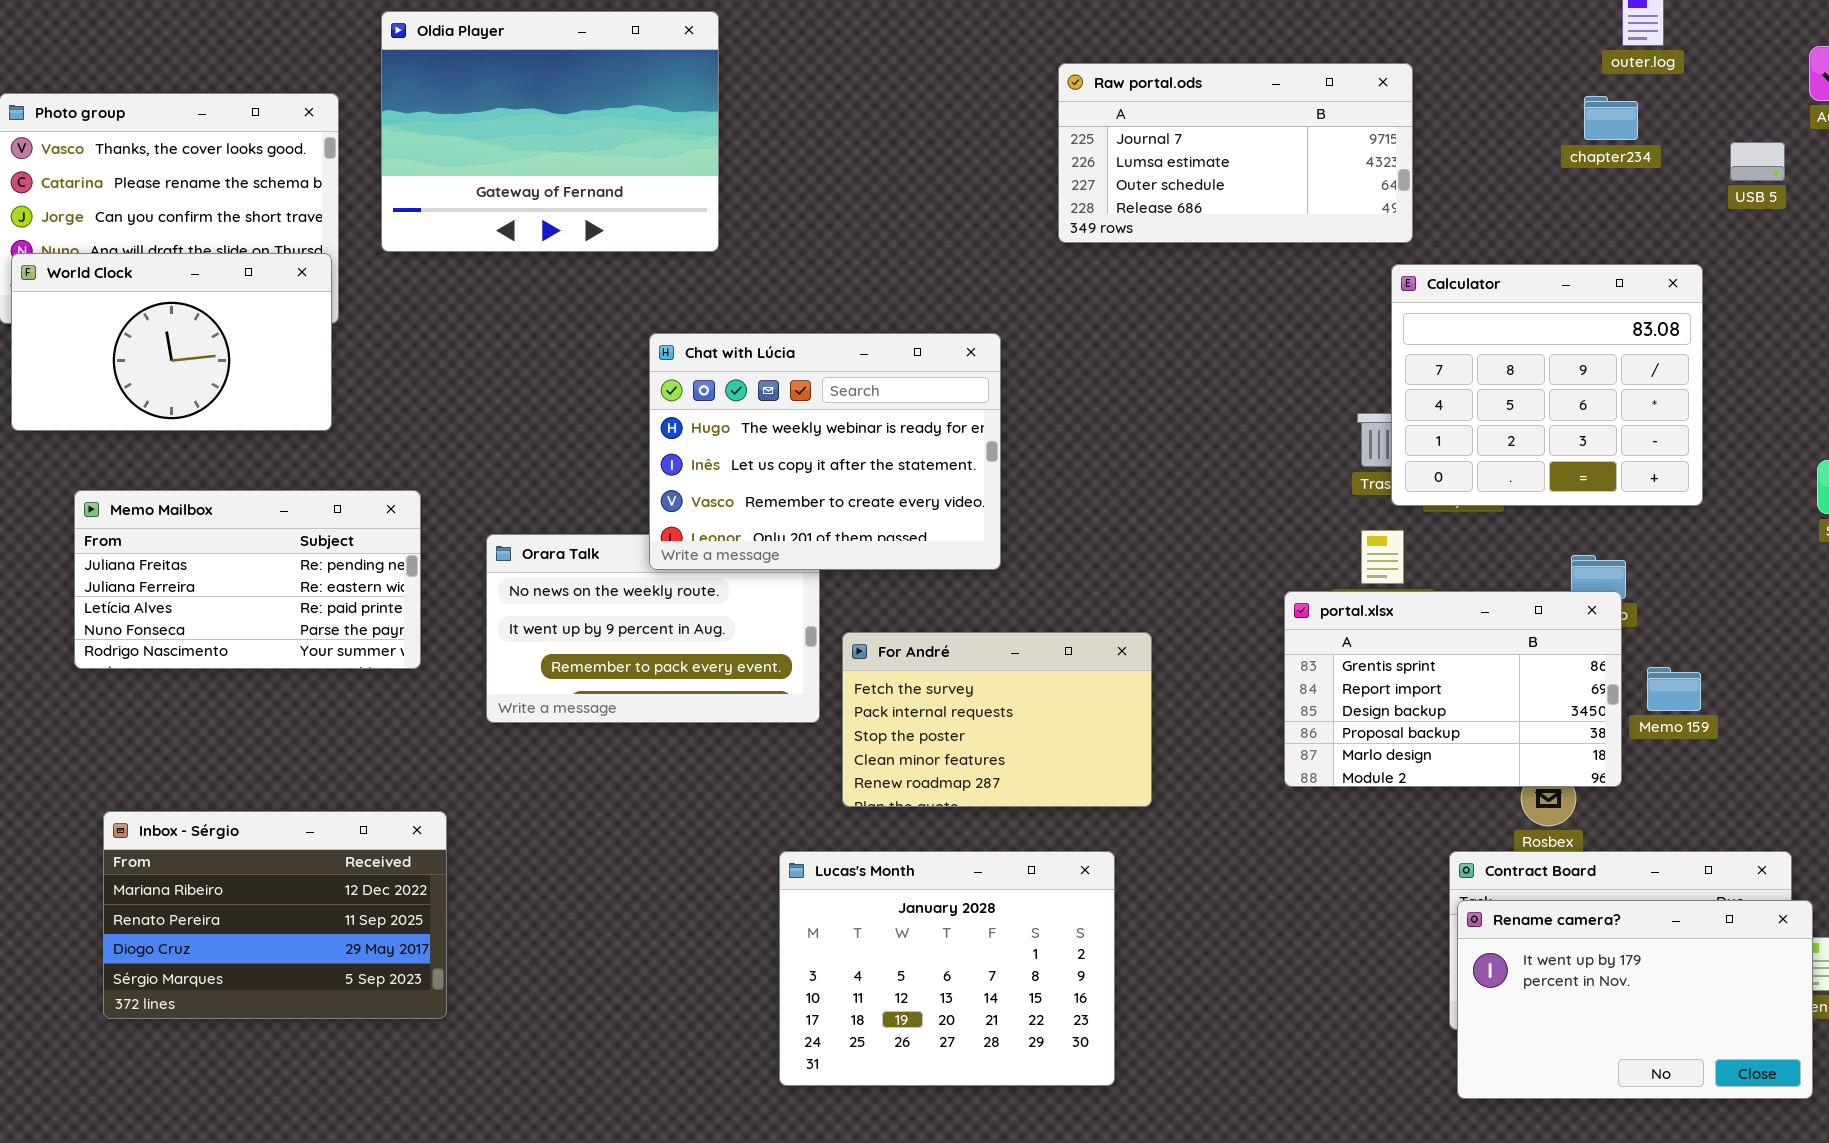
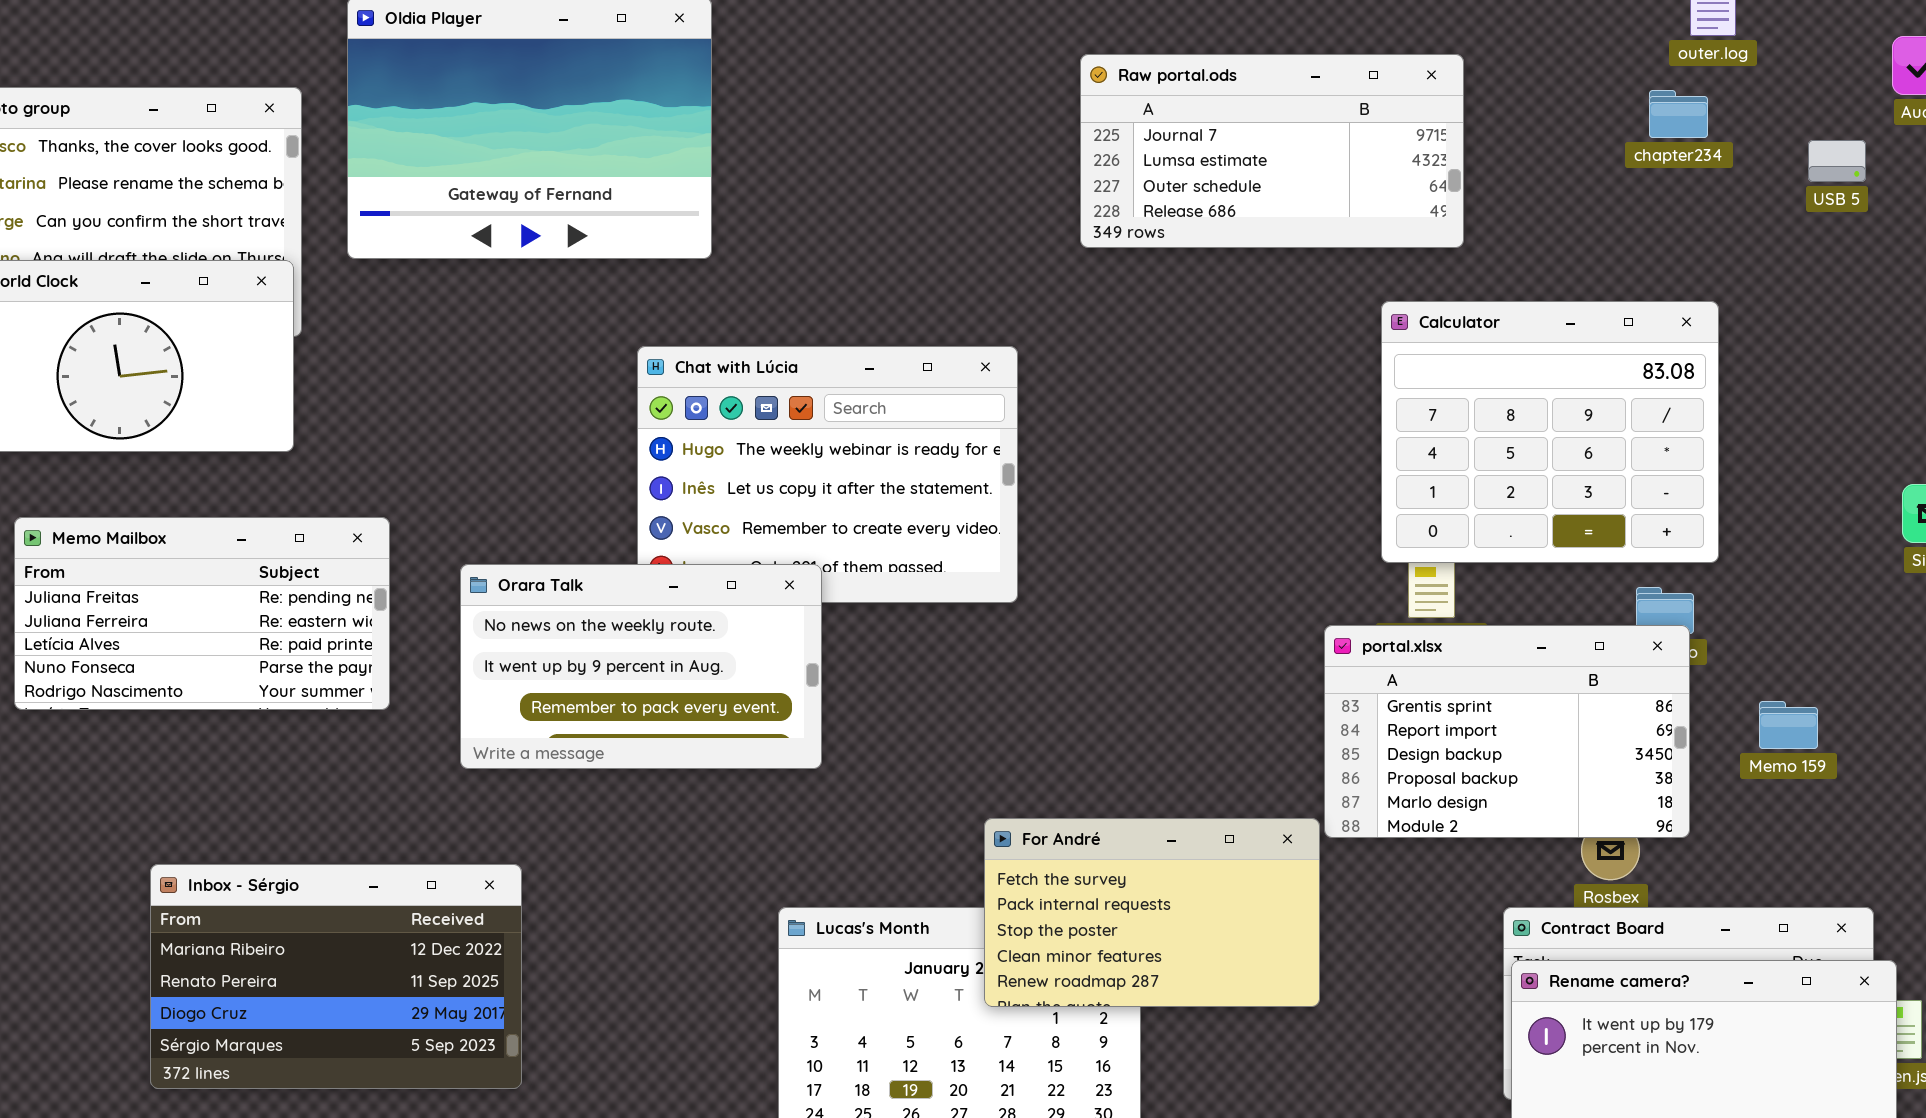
Calculator: [1391,264,1703,506] -> [1381,301,1719,563], moved
Orara Talk: [486,534,820,723] -> [460,564,822,769], raised
For André: [842,632,1152,807] -> [984,818,1320,1007], moved
Memo 159: [1647,667,1701,711] -> [1759,701,1818,749], moved
Inbox - Sérgio: [103,811,447,1019] -> [150,864,522,1089], moved

